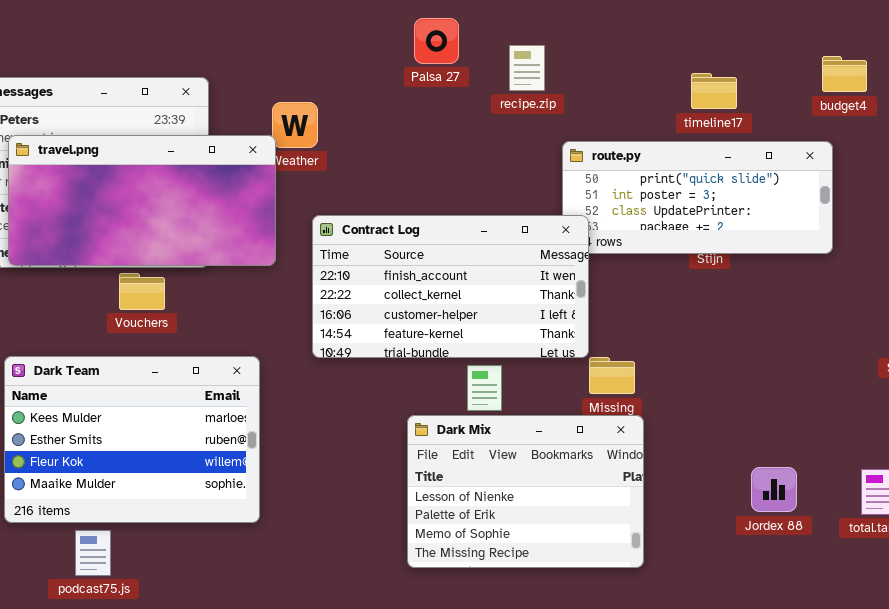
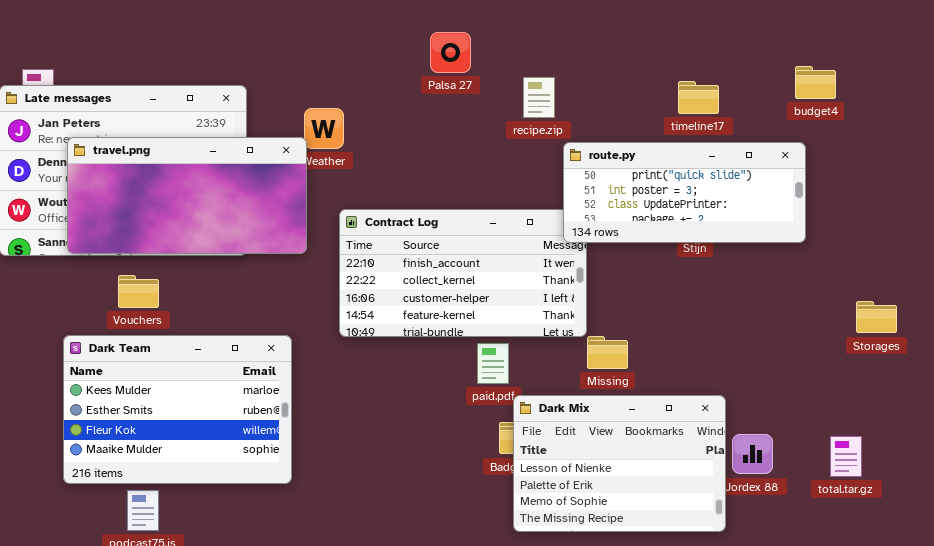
recipe.zip: [509,45,545,91] -> [523,77,555,118], moved
route.py: [562,141,833,254] -> [563,142,806,243], raised
Vouchers: [119,273,165,310] -> [118,275,159,308], moved
Dark Mix: [407,415,644,568] -> [513,395,726,532], moved

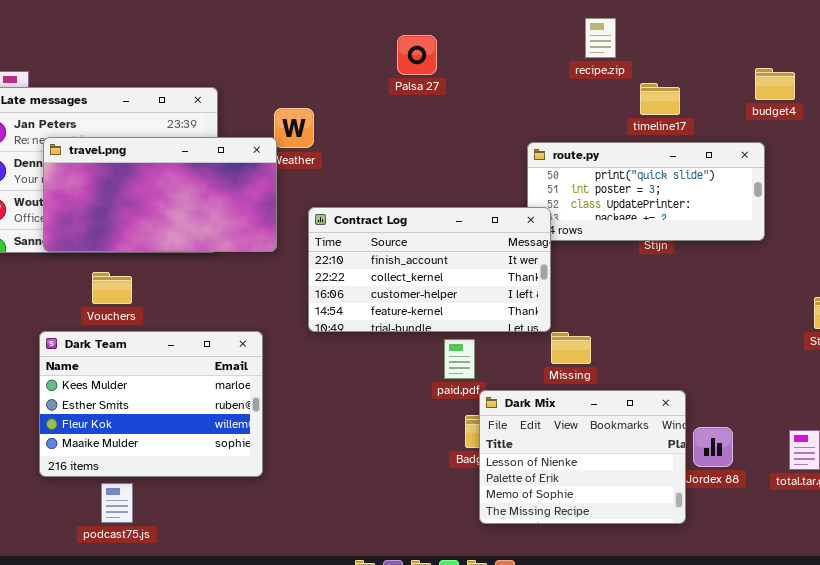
recipe.zip: [523,77,555,118] -> [585,18,616,58], moved
Contract Log: [339,209,587,337] -> [308,207,551,332], raised

